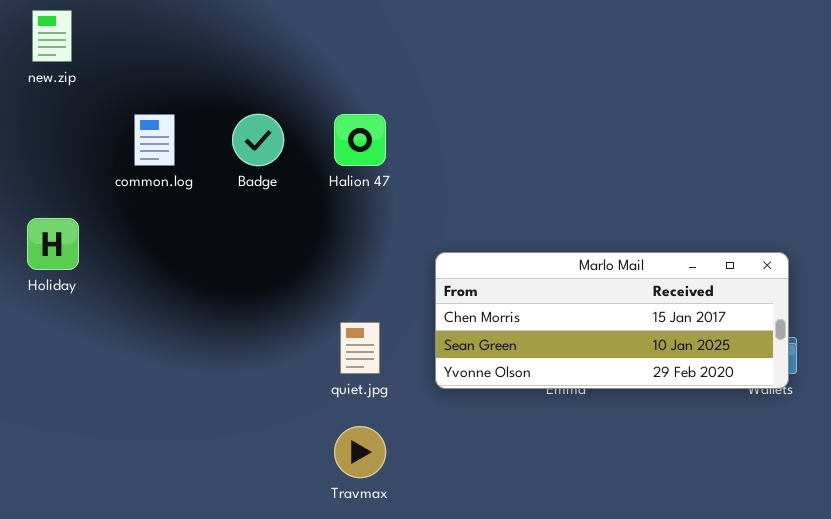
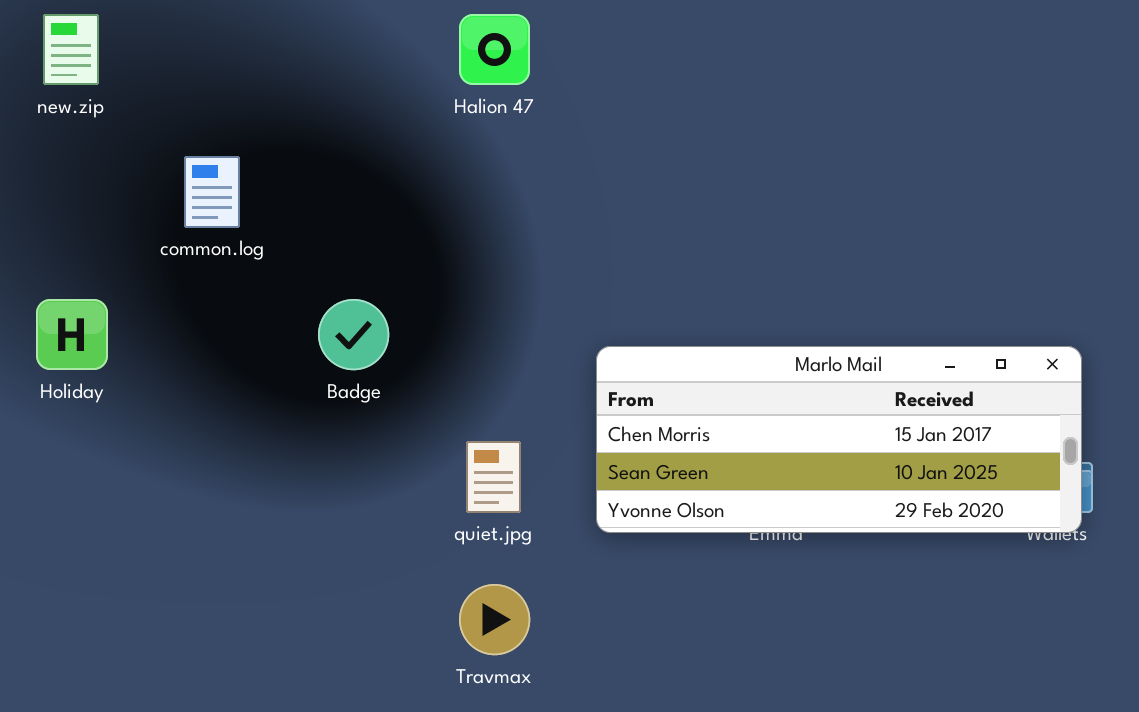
Badge: [232,114,284,166] -> [318,299,389,370], moved
Halion 47: [334,114,386,166] -> [459,14,530,85], moved

